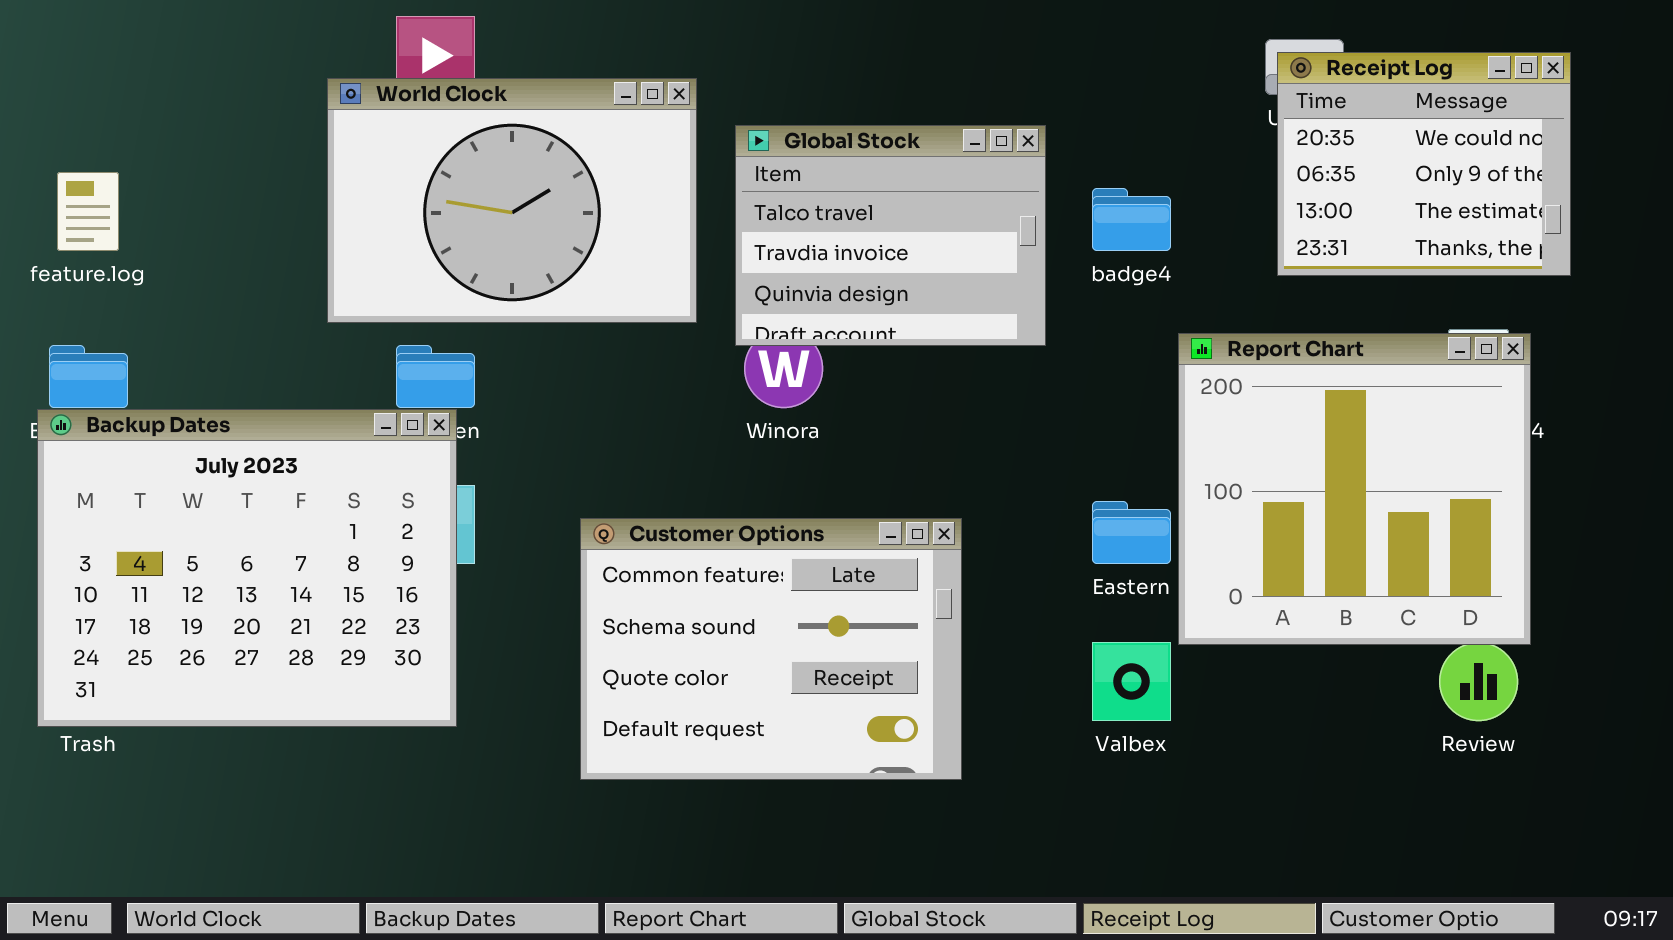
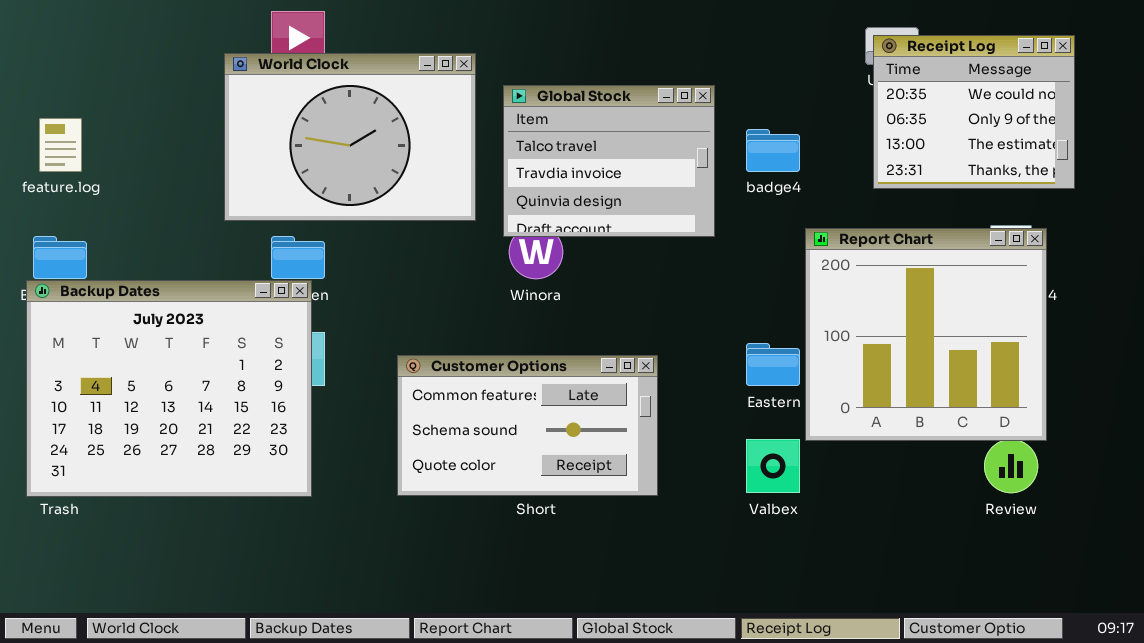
Customer Options: [580,518,962,780] -> [397,355,658,496], resized

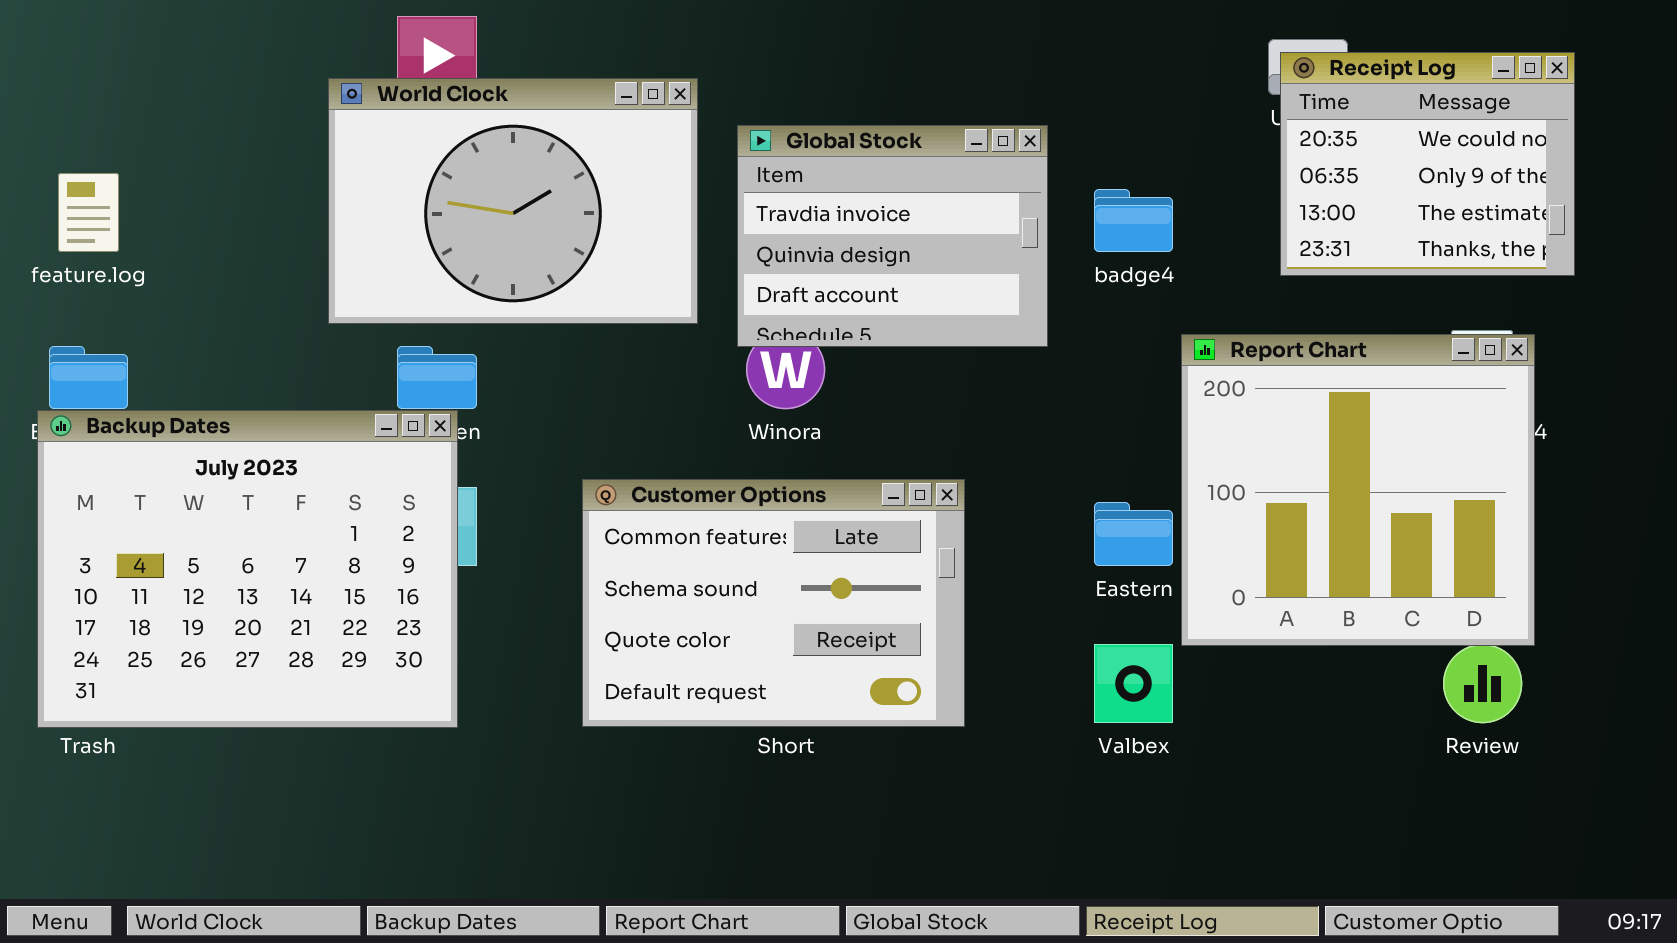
Global Stock: [503,85,715,237] -> [737,125,1048,347], scrolled down 1 row
Customer Options: [397,355,658,496] -> [582,479,965,727], resized

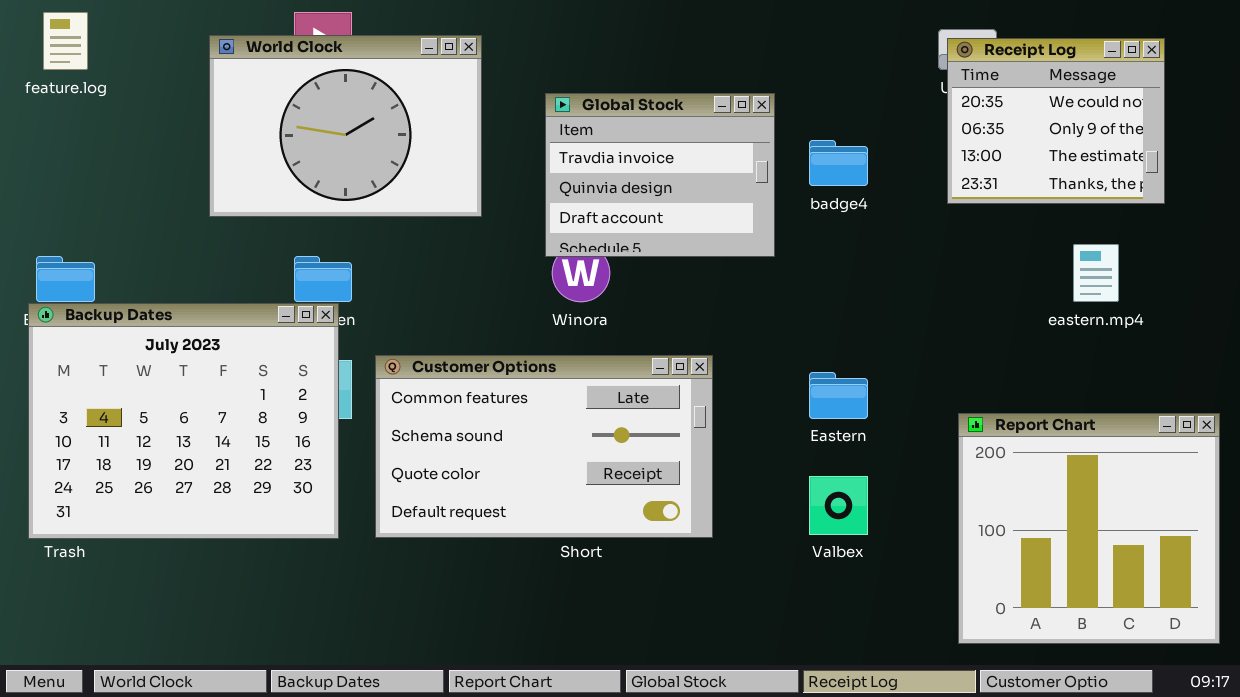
World Clock: [328,78,698,324] -> [209,35,482,217], moved
feature.log: [58,173,119,252] -> [43,12,88,70], moved
Report Chart: [1181,334,1535,646] -> [958,413,1220,644], moved
Customer Options: [582,479,965,727] -> [375,355,713,538], resized

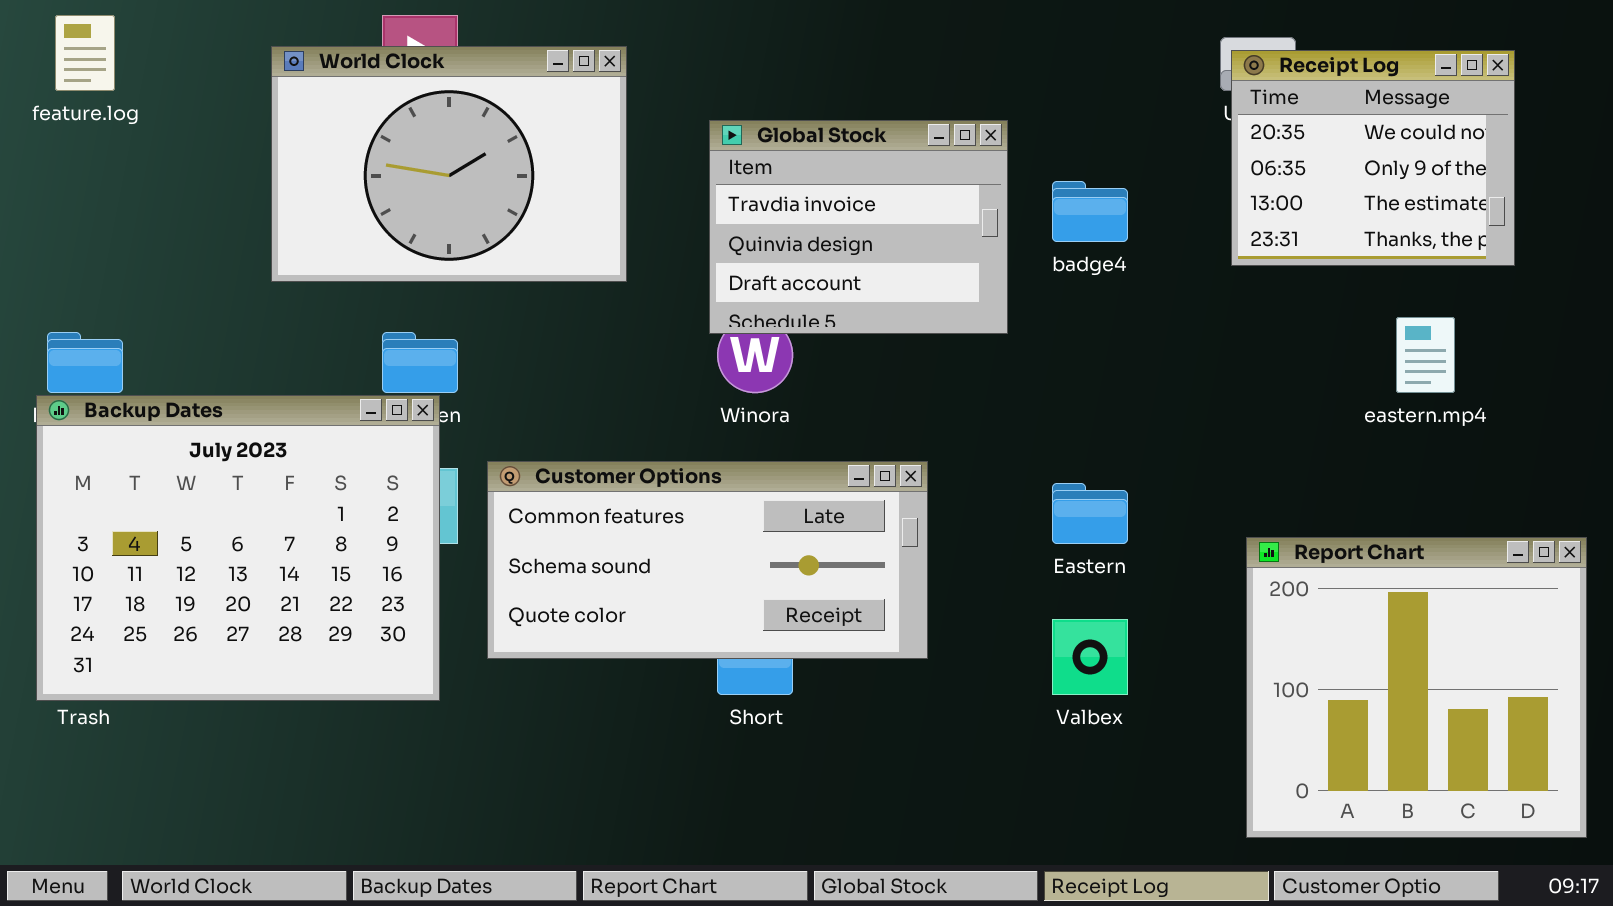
Customer Options: [375,355,713,538] -> [487,461,928,659], resized

